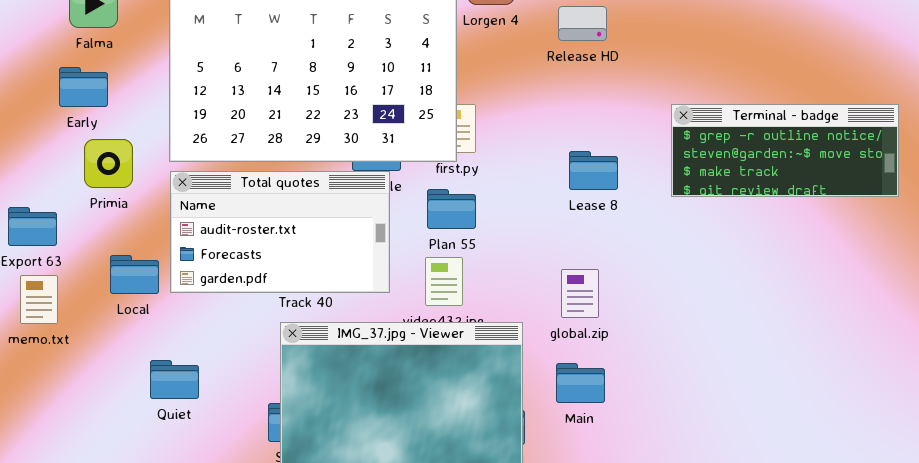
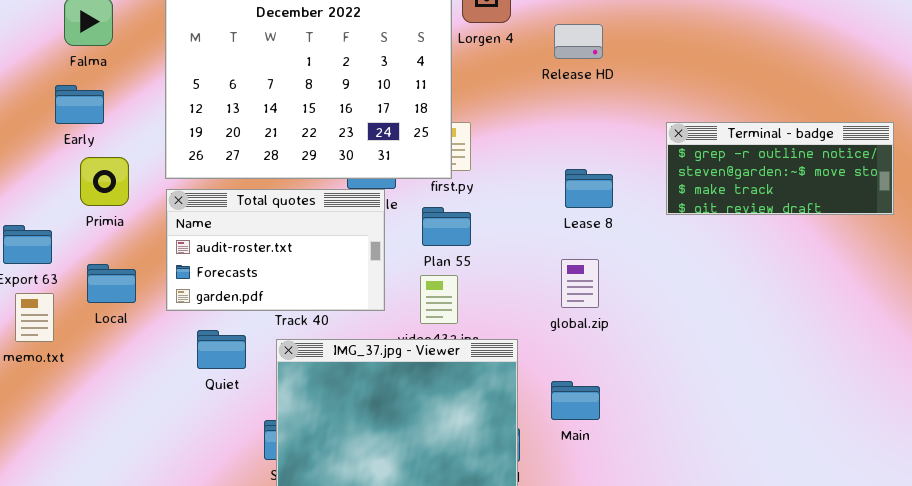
Local: [110,255,159,294] -> [87,264,136,303], moved
global.zip: [561,269,599,318] -> [561,259,599,308], moved
Quiet: [150,360,199,399] -> [197,330,246,369], moved

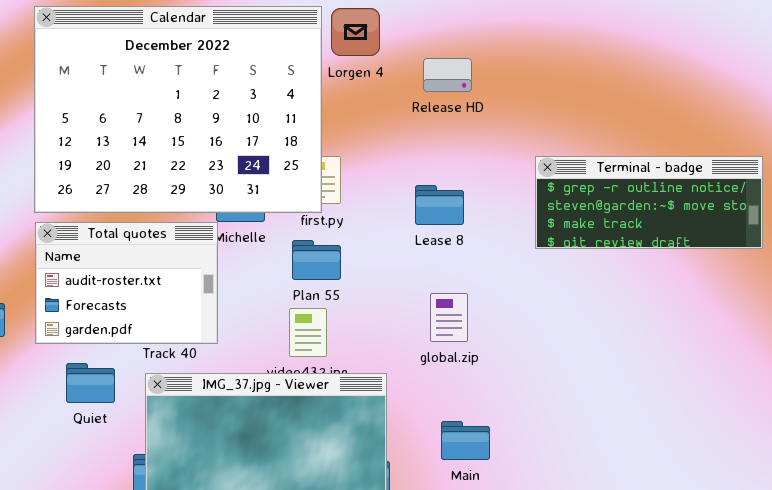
Lease 8: [565,169,613,208] -> [415,185,464,225], moved
Total quotes: [166,189,385,311] -> [35,222,218,344], resized
Main: [551,381,600,420] -> [441,421,490,460], moved

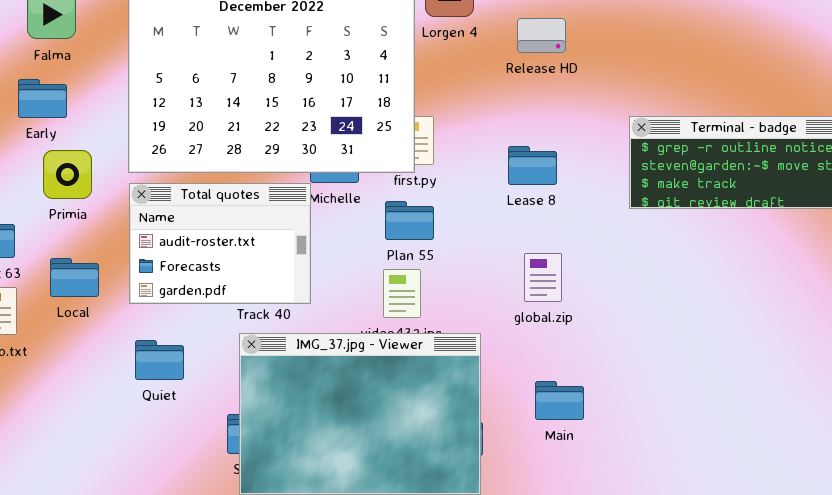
Quiet: [66,363,115,403] -> [135,340,184,380], moved

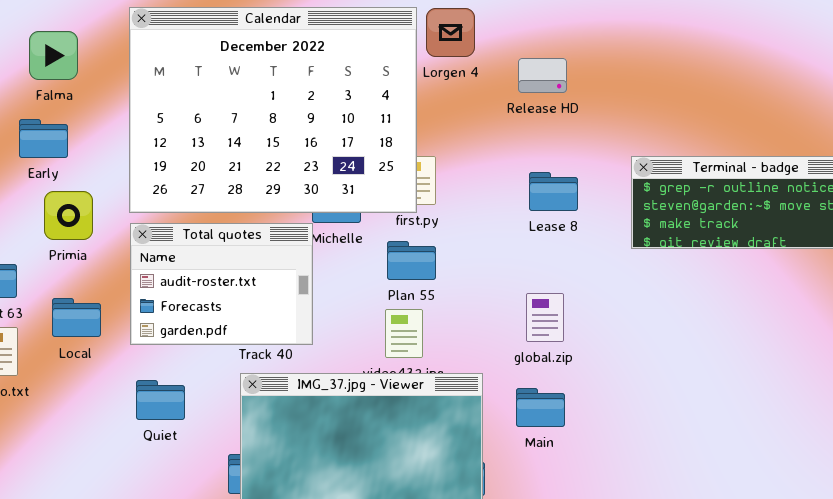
Lease 8: [508,146,557,185] -> [529,172,578,211], moved
Main: [535,381,584,420] -> [516,388,565,427], moved

